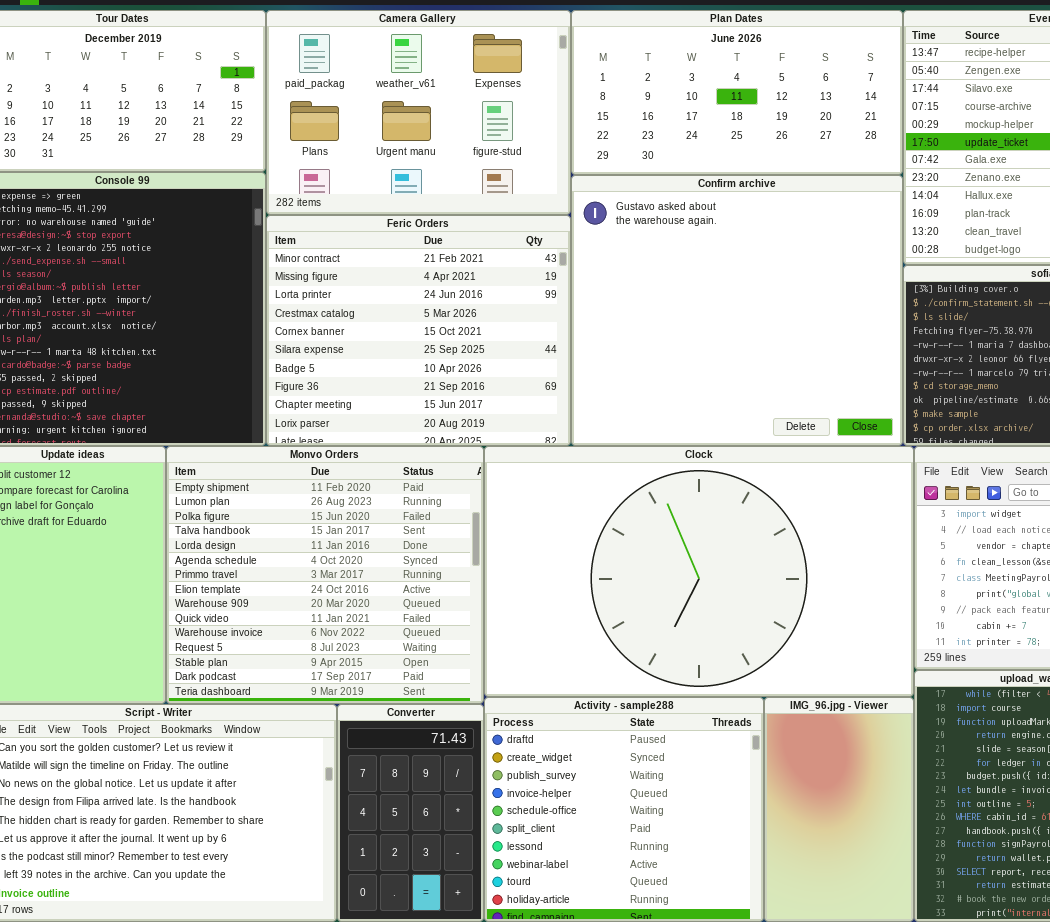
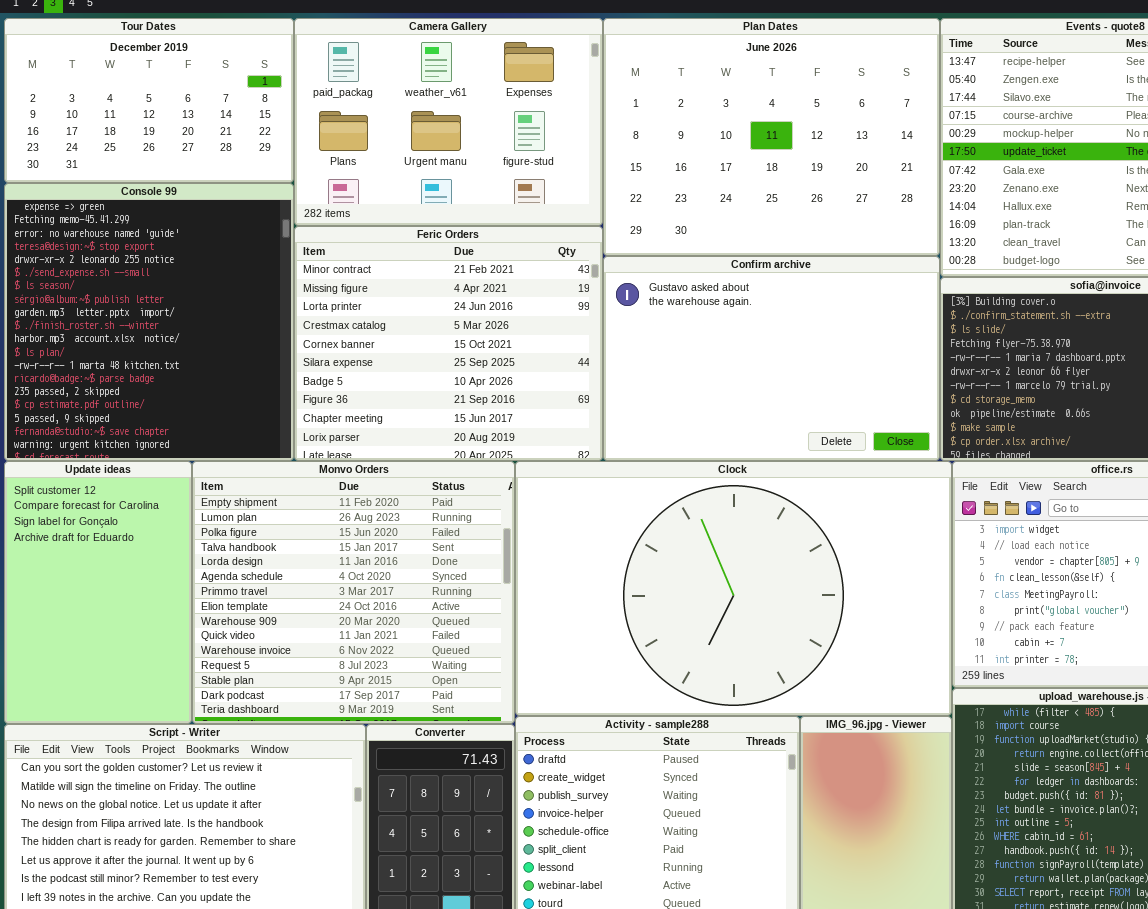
Plan Dates: [571,10,903,175] -> [603,18,940,256], resized
Confirm archive: [571,175,903,446] -> [603,256,940,461], resized

